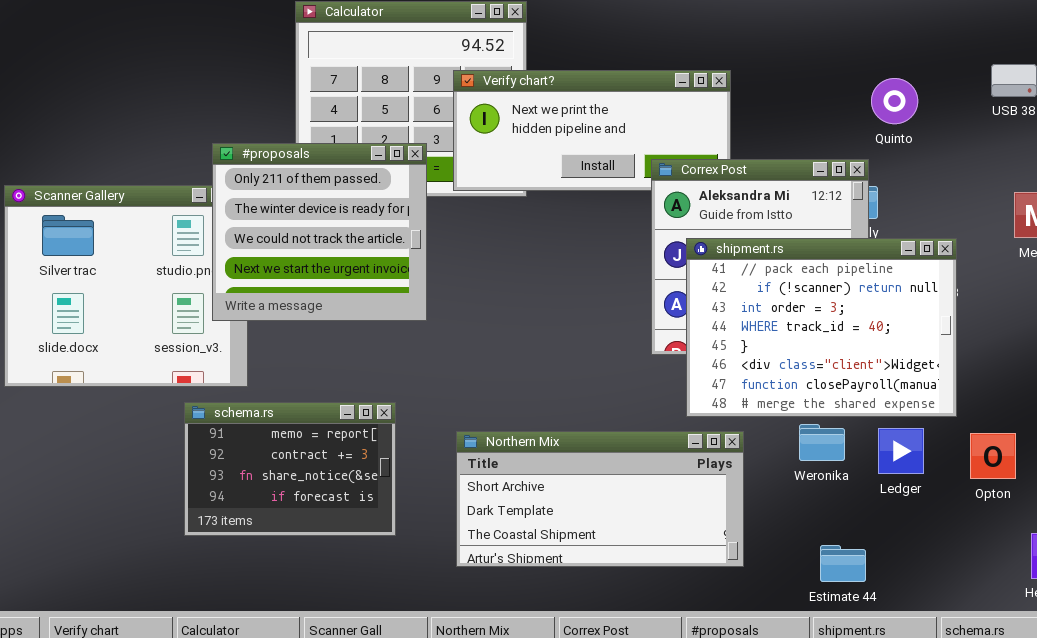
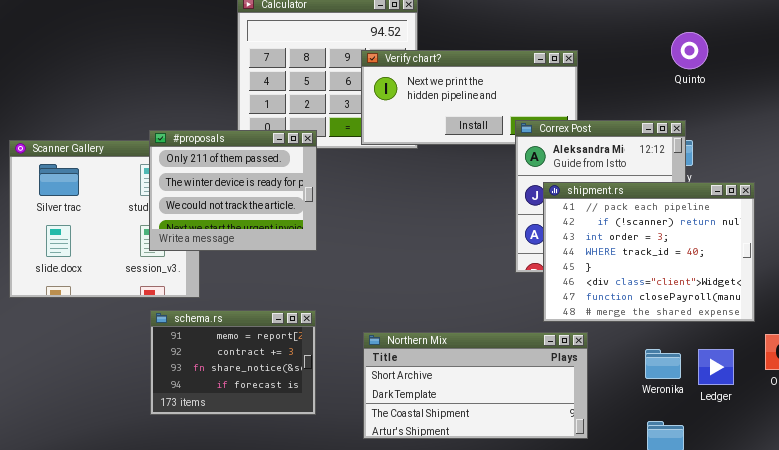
Quinto: [871,78,918,124] -> [671,32,708,69], moved
#proposals: [212,143,427,321] -> [149,130,317,251], moved, resized
Weronika: [799,424,845,461] -> [645,349,681,379], moved
Ledger: [878,428,924,474] -> [698,349,734,385], moved

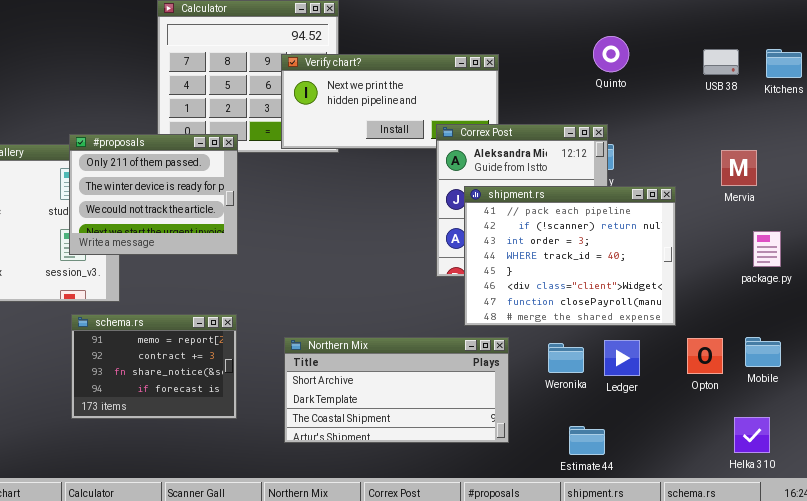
Weronika: [645,349,681,379] -> [548,343,584,373], moved
Ledger: [698,349,734,385] -> [604,340,640,376], moved

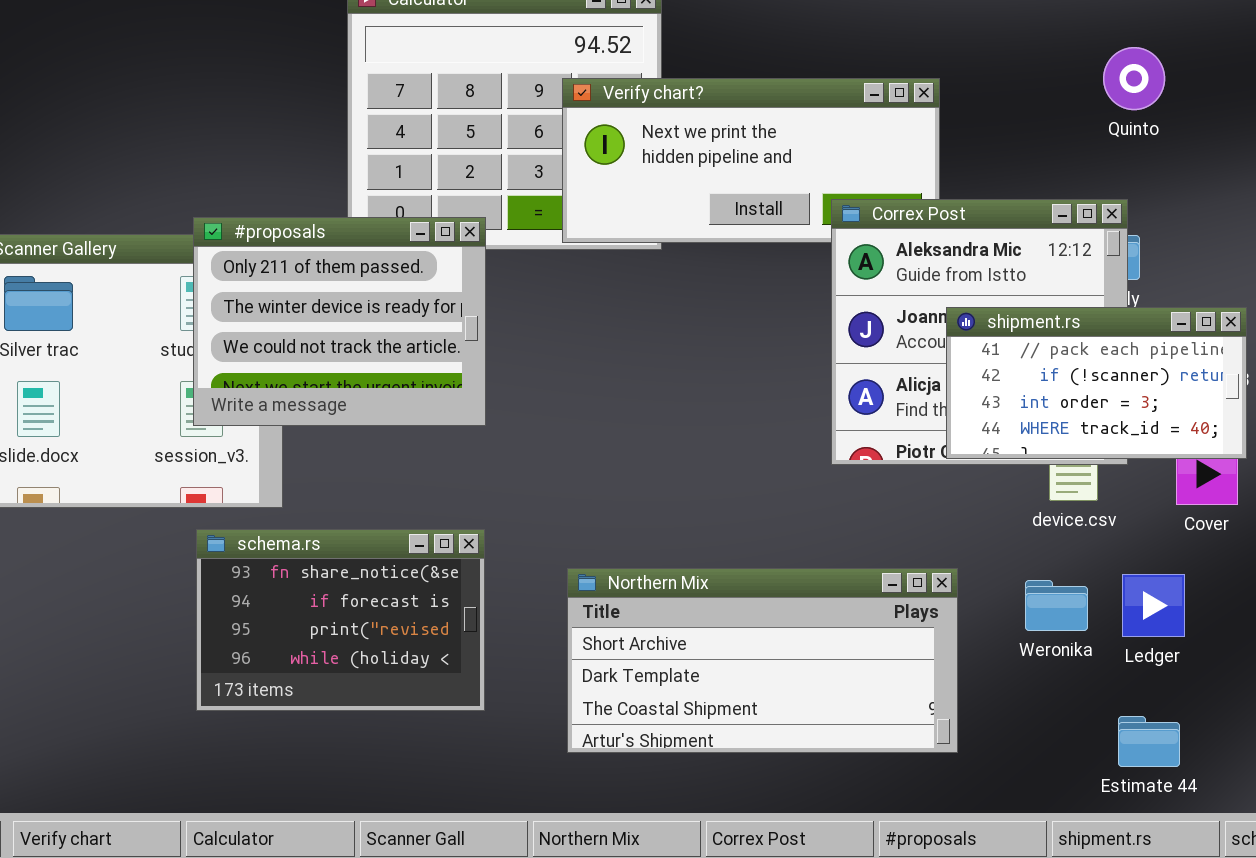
shipment.rs: [464,186,676,326] -> [946,307,1247,459], resized
schema.rs: [71,314,237,419] -> [196,529,485,711], scrolled down 2 rows
Estimate 44: [569,426,605,455] -> [1118,716,1180,767], moved

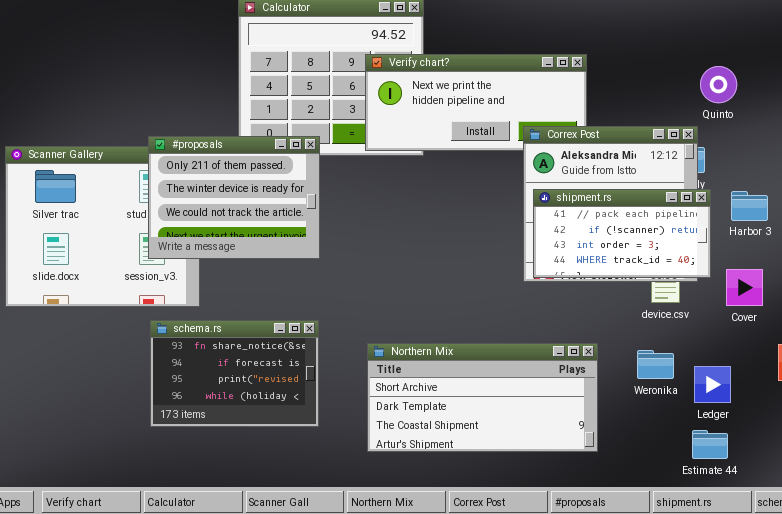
Quinto: [1103,47,1165,110] -> [700,66,737,103], moved
shipment.rs: [946,307,1247,459] -> [533,189,711,278], moved
Ledger: [1122,574,1185,637] -> [694,366,731,403], moved

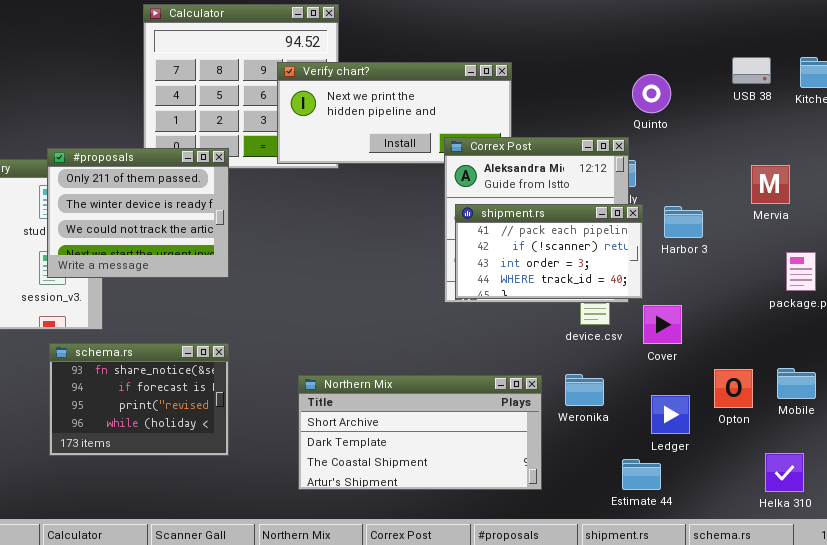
Cover: [726,269,763,306] -> [643,305,682,344], moved
Northern Mix: [367,343,598,452] -> [298,375,542,490], moved
Ledger: [694,366,731,403] -> [651,395,690,434], moved

